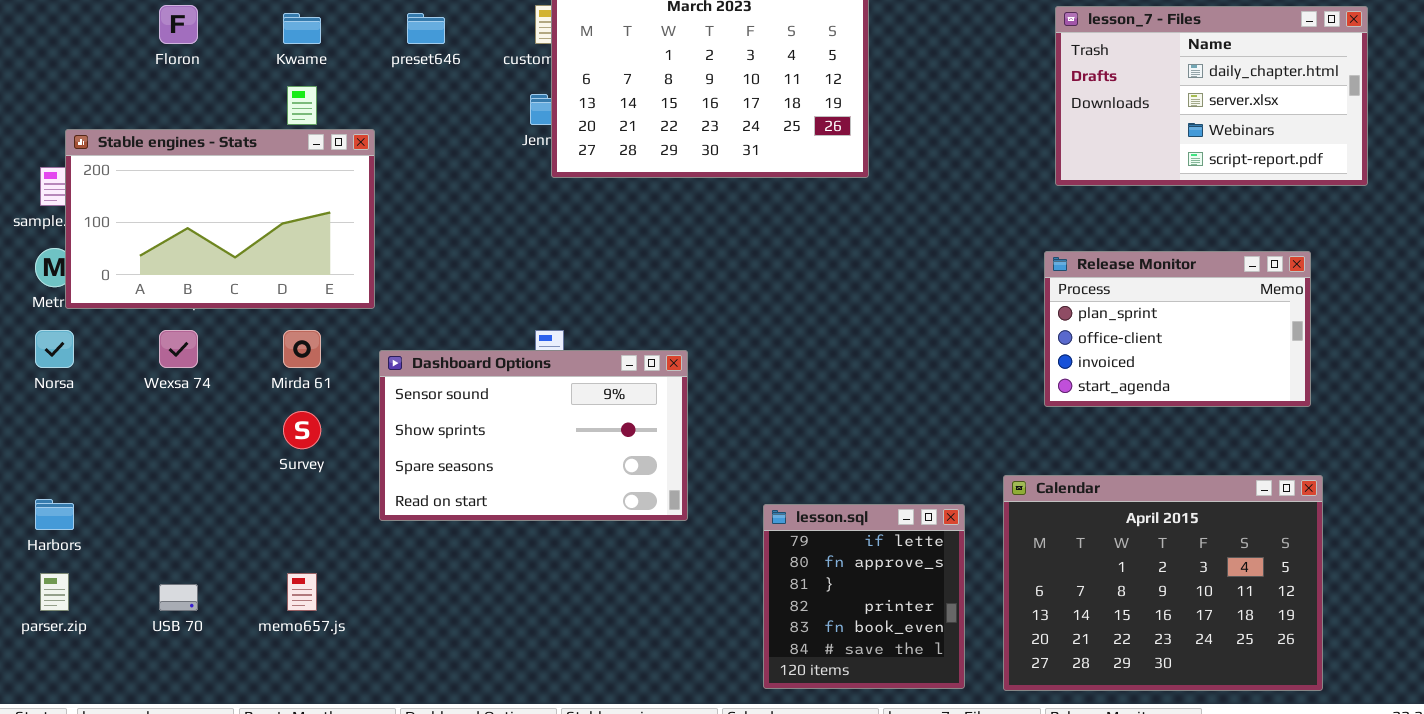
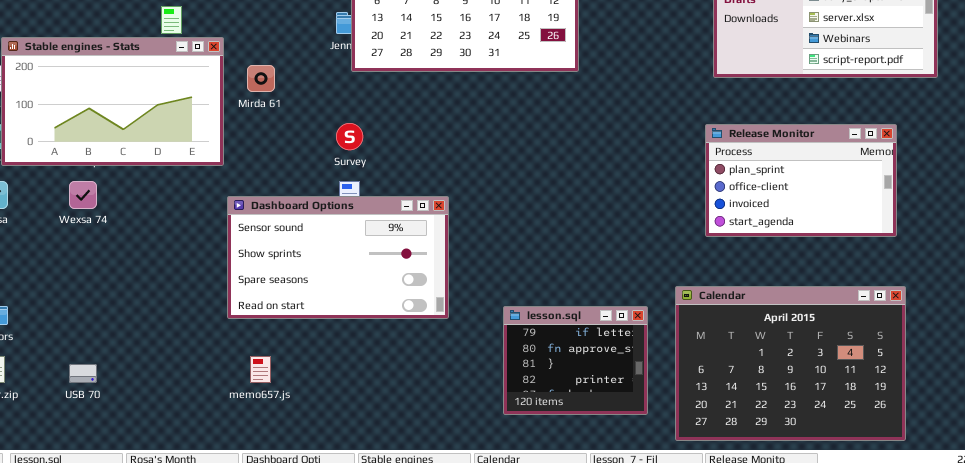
Mirda 61: [283,330,321,368] -> [247,65,275,92], moved
Survey: [283,411,321,449] -> [336,123,363,150], moved
lesson.sql: [763,504,965,689] -> [503,306,648,415], resized
memo657.js: [287,573,317,611] -> [250,356,271,383], moved

